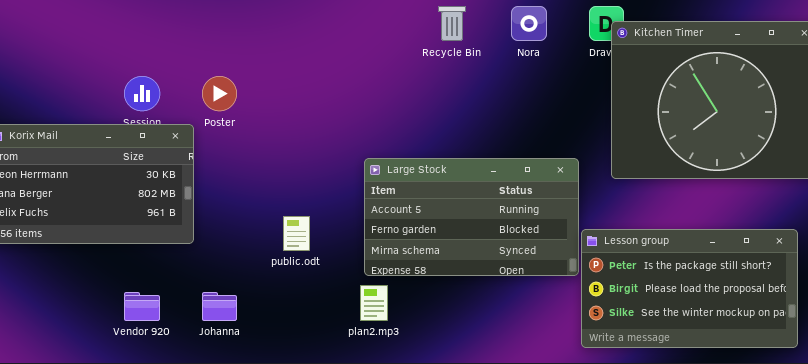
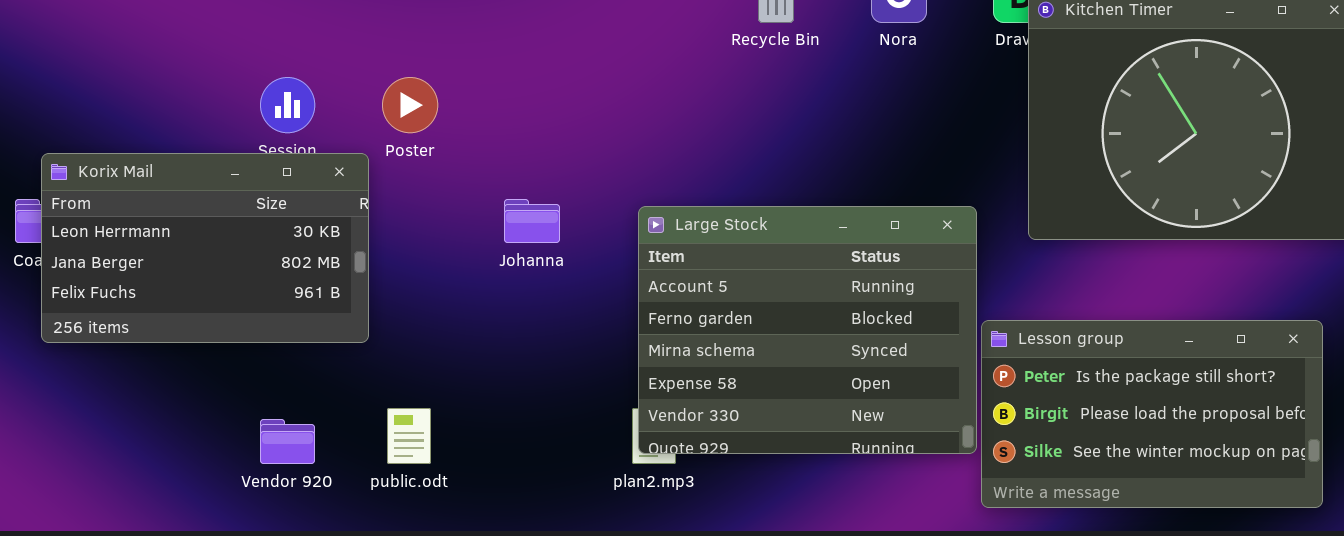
Large Stock: [364,158,579,276] -> [638,206,977,454], resized
public.odt: [283,216,310,251] -> [387,408,431,464], moved
Johanna: [202,292,237,321] -> [504,199,560,243], moved

